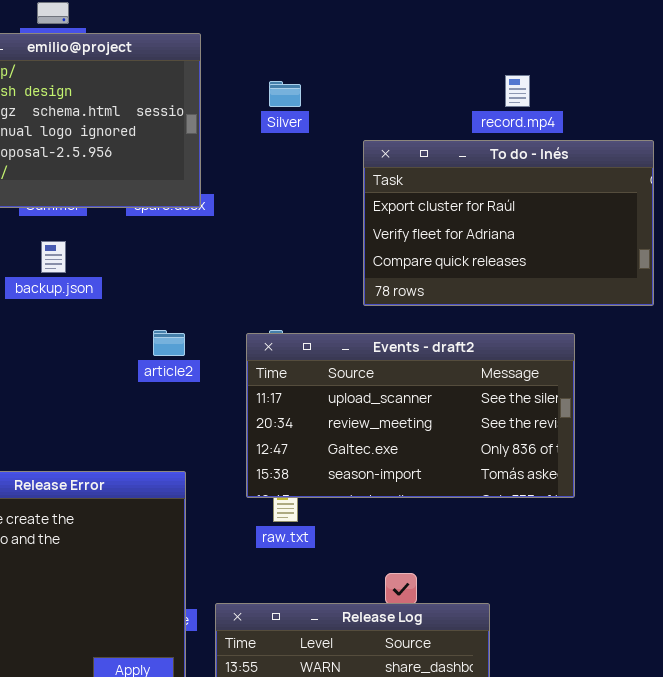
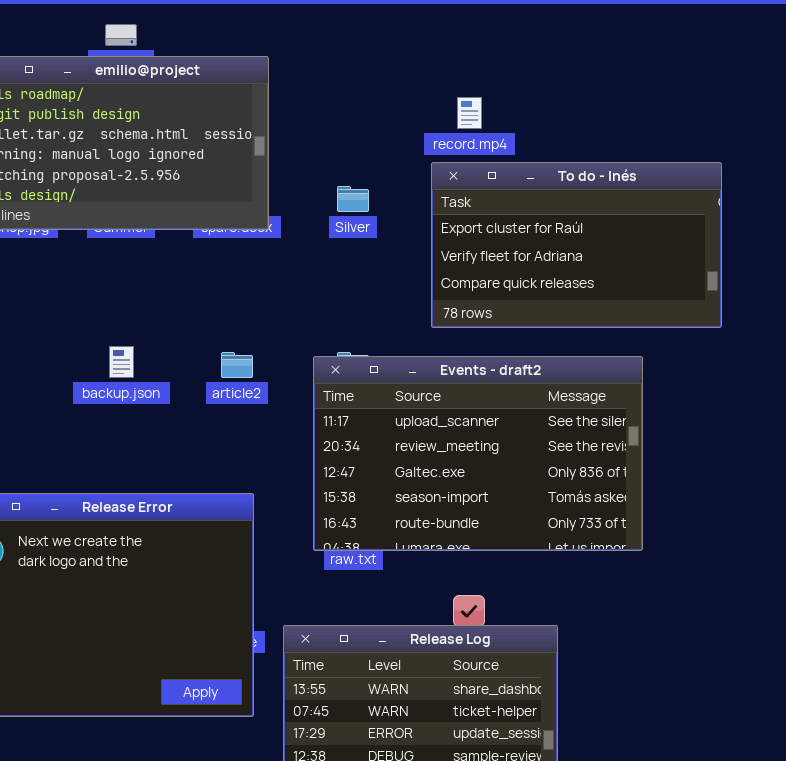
record.mp4: [505,75,530,107] -> [457,97,482,129], moved
Silver: [269,81,301,107] -> [337,186,369,212], moved
backup.json: [41,241,66,273] -> [109,346,134,378], moved
Events - draft2: [246,333,575,498] -> [313,356,643,551], resized

